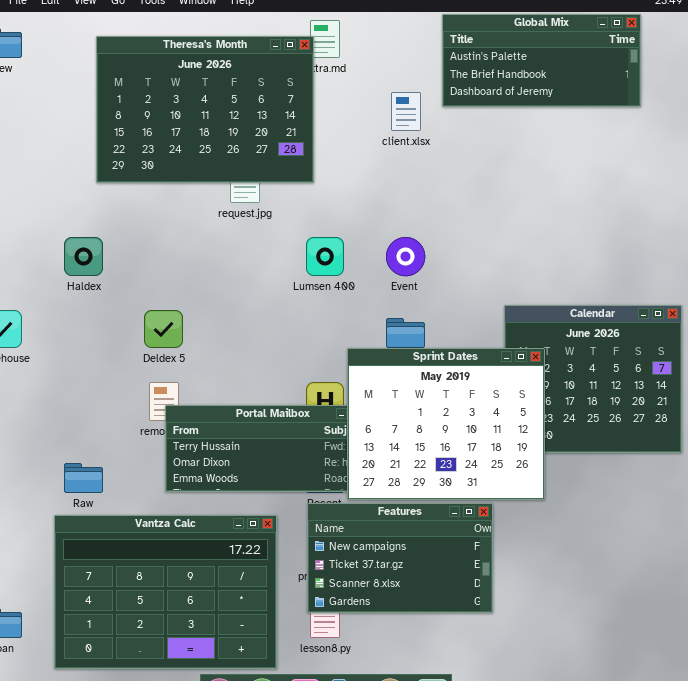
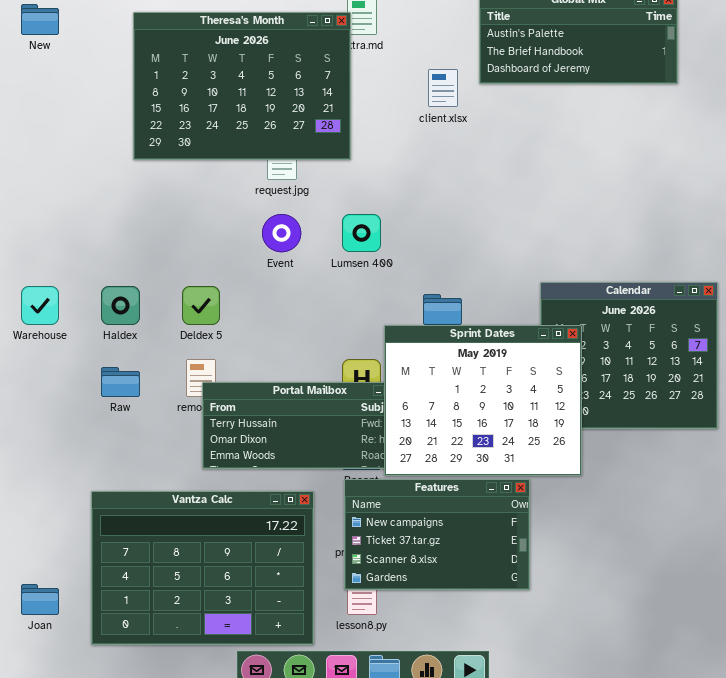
Haldex: [64,237,103,276] -> [101,286,140,325], moved
Event: [386,237,425,276] -> [262,214,301,252], moved
Raw: [64,463,103,493] -> [101,367,140,397], moved

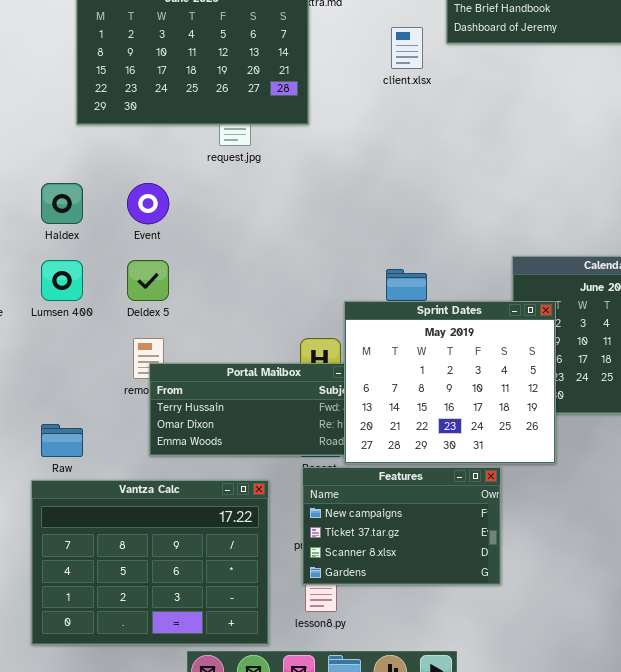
Event: [262,214,301,252] -> [127,183,169,224], moved
Lumsen 400: [342,214,381,252] -> [41,260,83,301], moved
Haldex: [101,286,140,325] -> [41,183,83,224], moved
Raw: [101,367,140,397] -> [41,424,83,457], moved

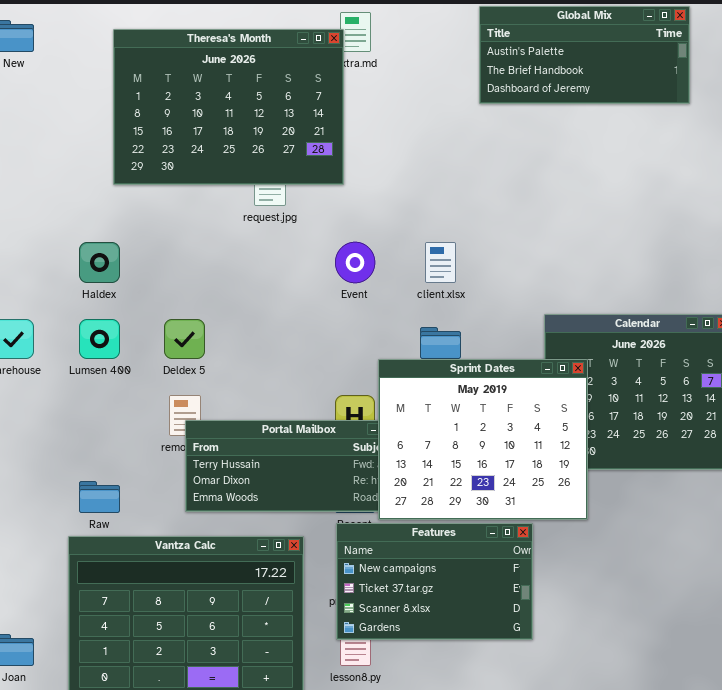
client.xlsx: [391,27,423,69] -> [425,242,456,283], moved
Event: [127,183,169,224] -> [335,242,375,283], moved

